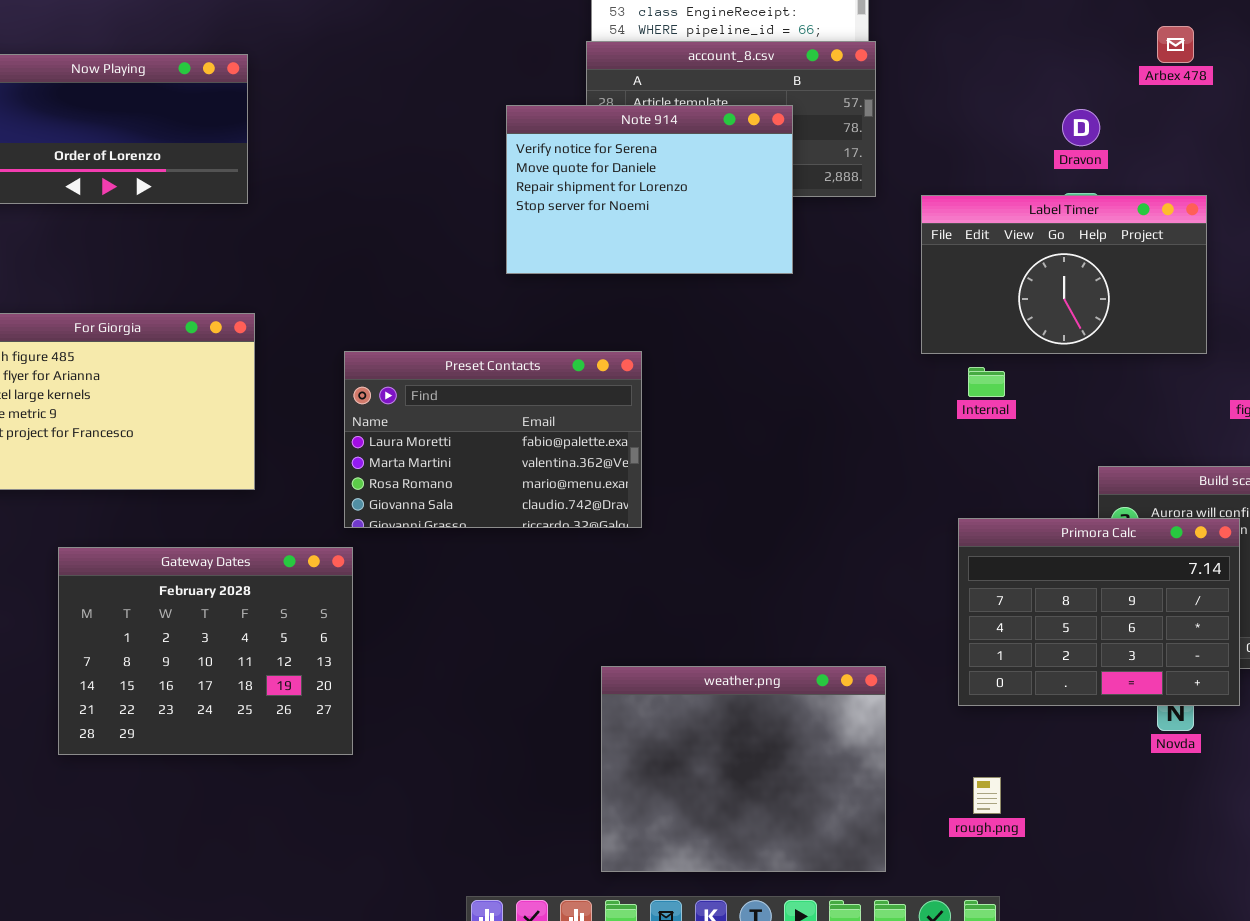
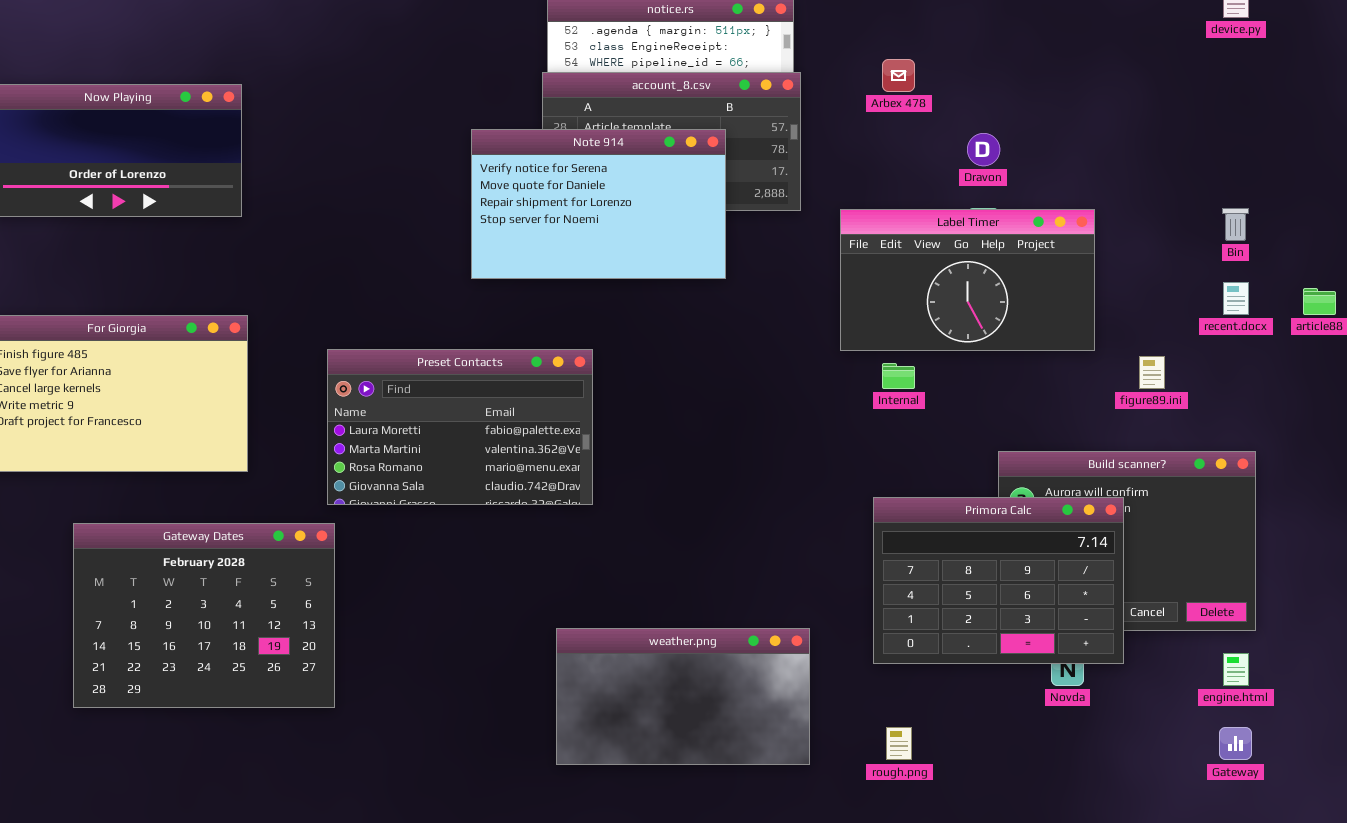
Arbex 478: [1157,26,1194,63] -> [882,59,915,92], moved
weather.png: [601,666,886,872] -> [556,628,810,765], resized

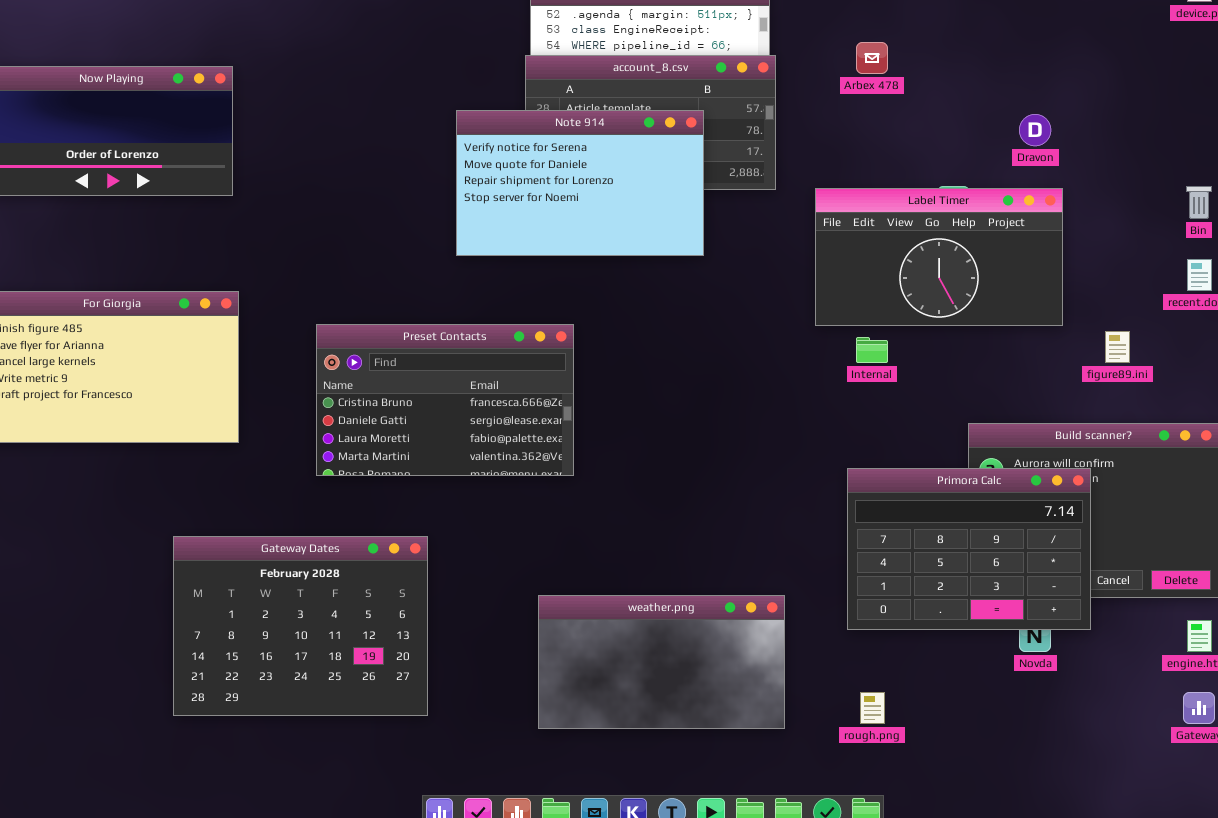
Dravon: [967,133,1000,166] -> [1019,114,1051,146], moved
Preset Contacts: [327,349,593,505] -> [316,324,574,476], scrolled up 2 rows
Gateway Dates: [73,523,335,708] -> [173,536,428,716], moved

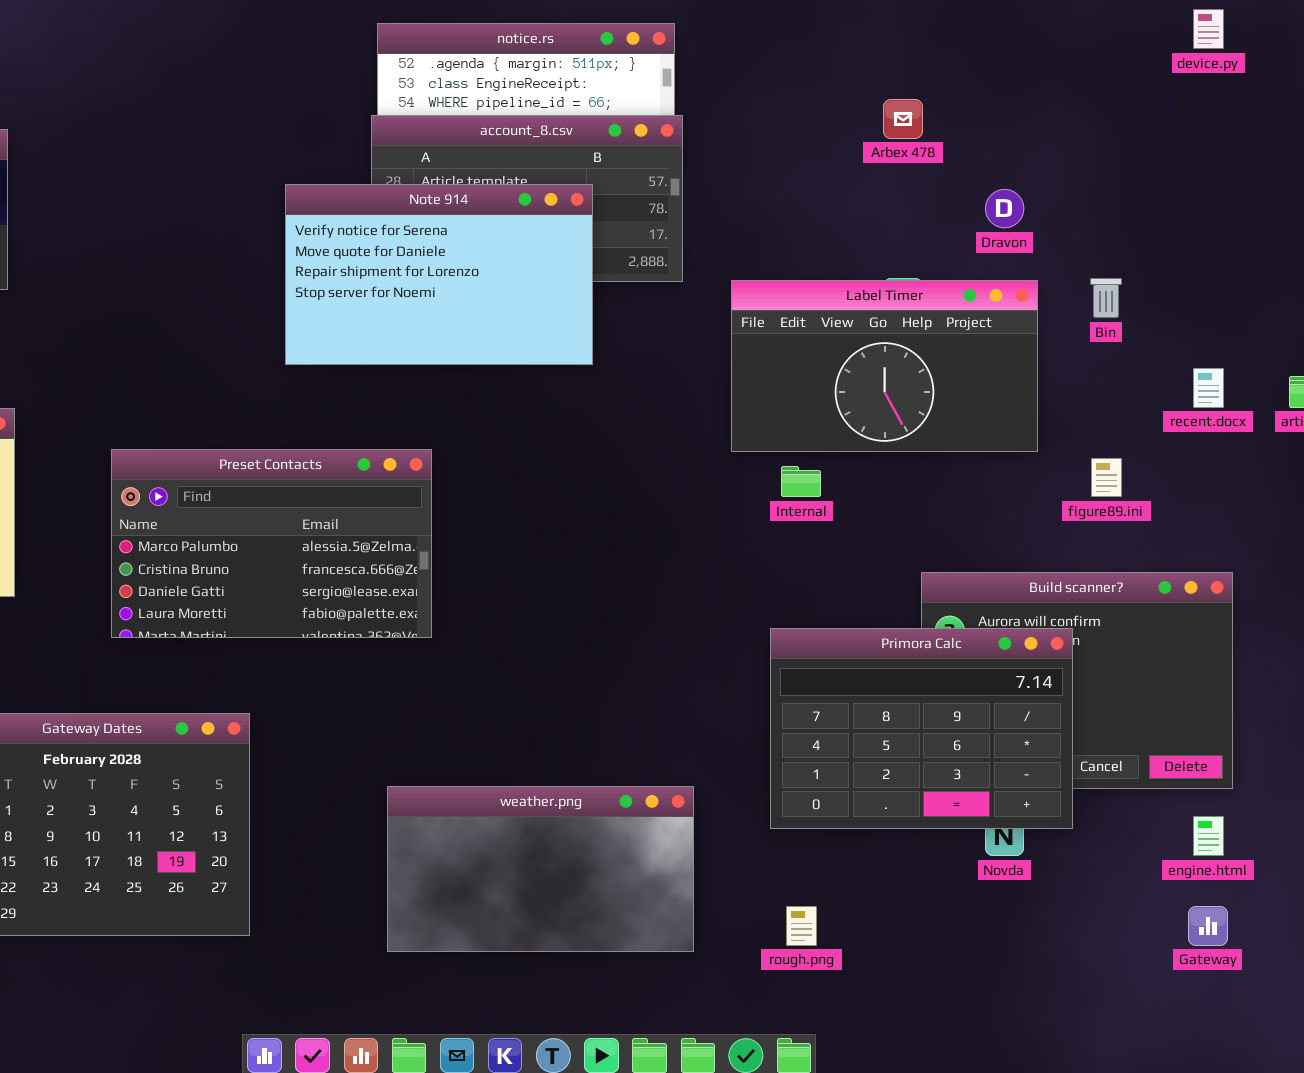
Arbex 478: [856,42,888,74] -> [883,99,923,139], moved
Bin: [1186,186,1212,219] -> [1090,278,1122,318], moved
Preset Contacts: [316,324,574,476] -> [111,449,432,638], scrolled up 1 row

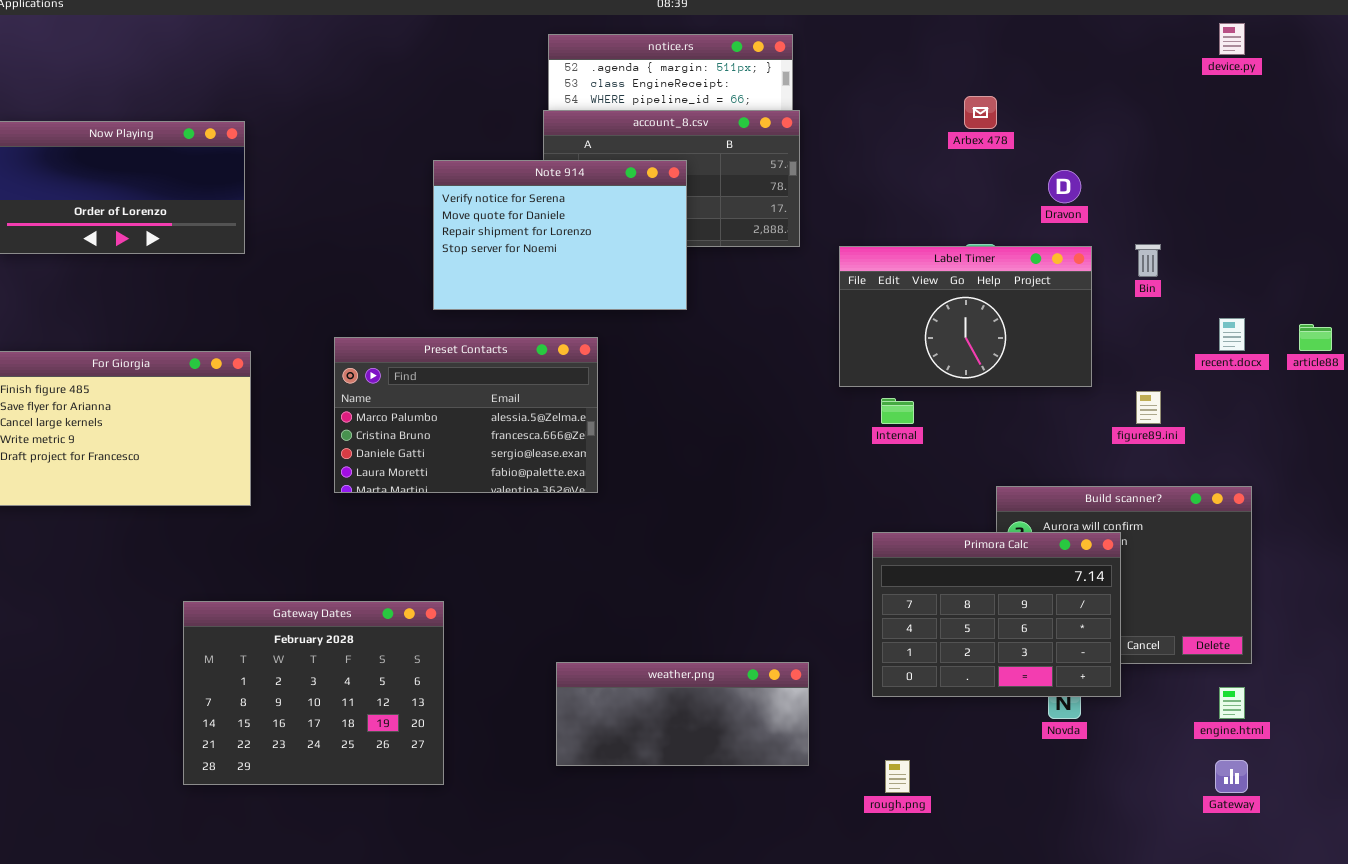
Note 914: [285,184,593,365] -> [433,160,687,310], moved
Preset Contacts: [111,449,432,638] -> [334,337,598,493], moved
weather.png: [387,786,694,952] -> [556,662,809,766], resized

